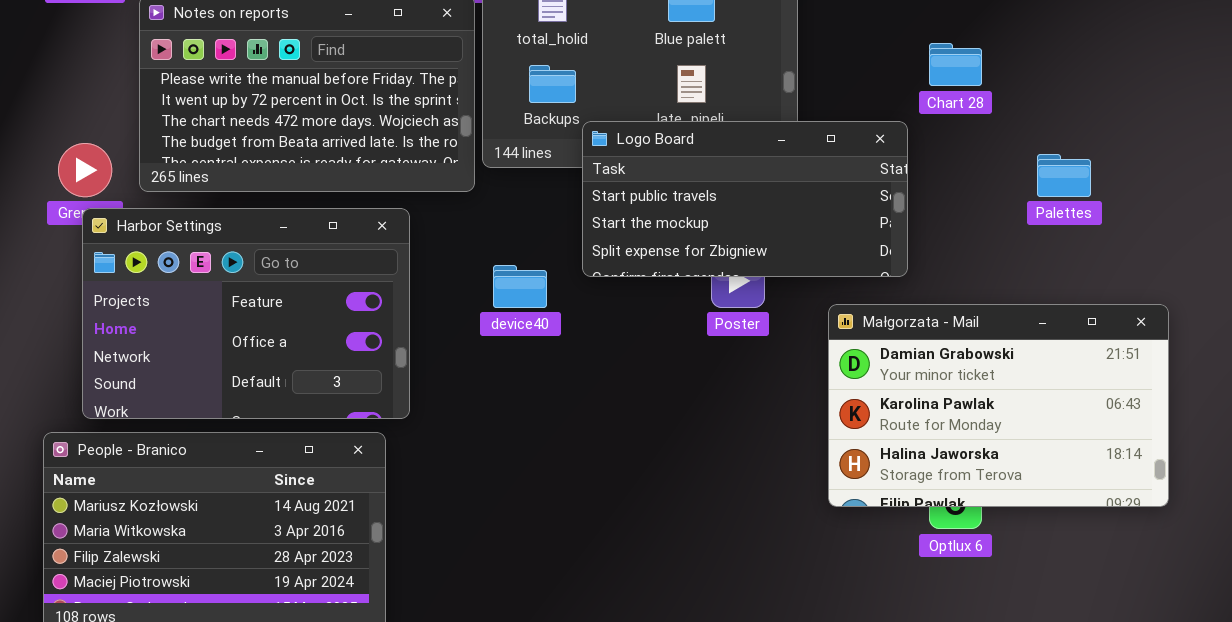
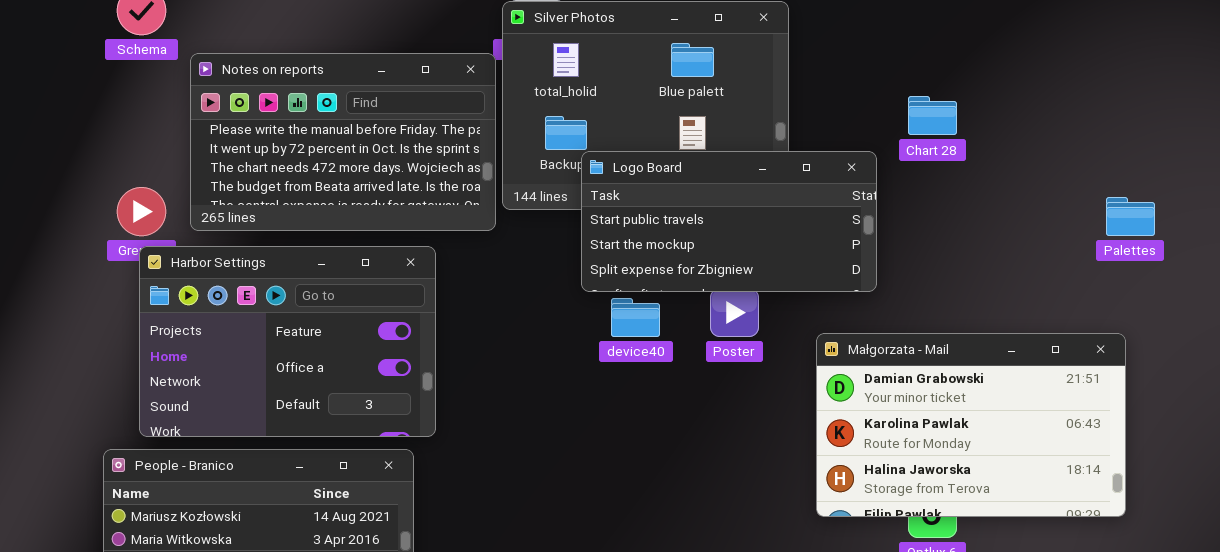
Logo Board: [582,121,908,277] -> [581,151,877,292], moved
Palettes: [1037,154,1091,197] -> [1106,197,1155,236], moved
device40: [493,265,547,308] -> [611,298,660,337], moved

